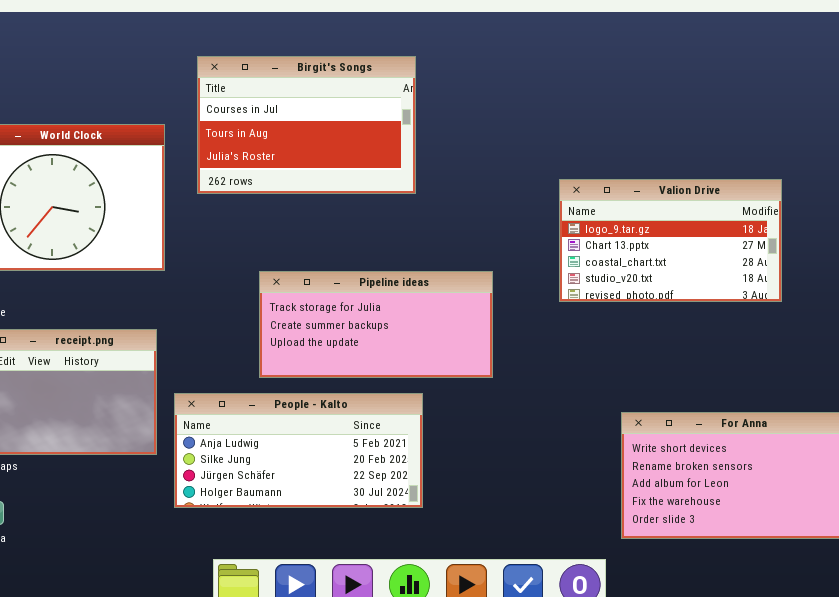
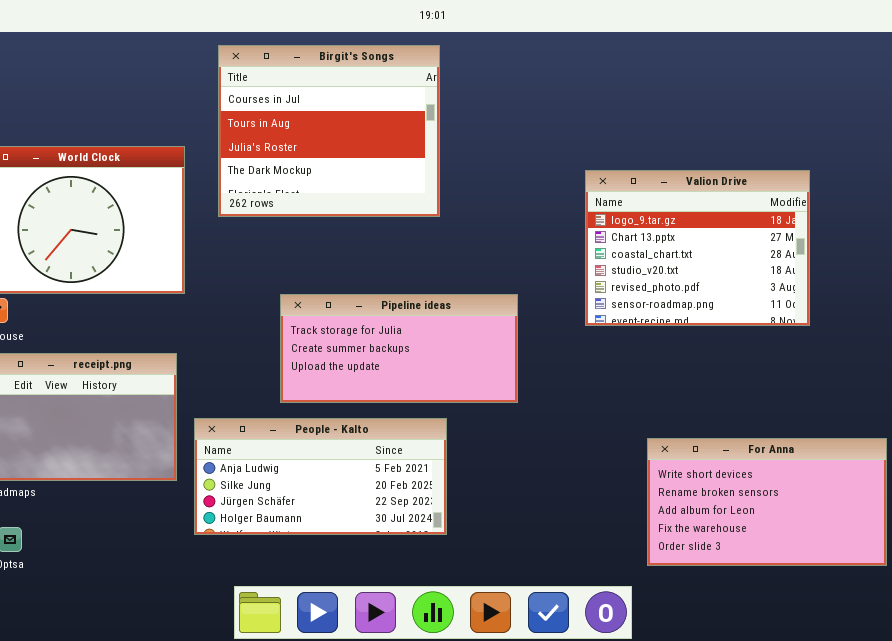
Birgit's Songs: [197,56,416,194] -> [218,45,440,217], resized
Valion Drive: [559,179,782,302] -> [585,170,810,326], resized

